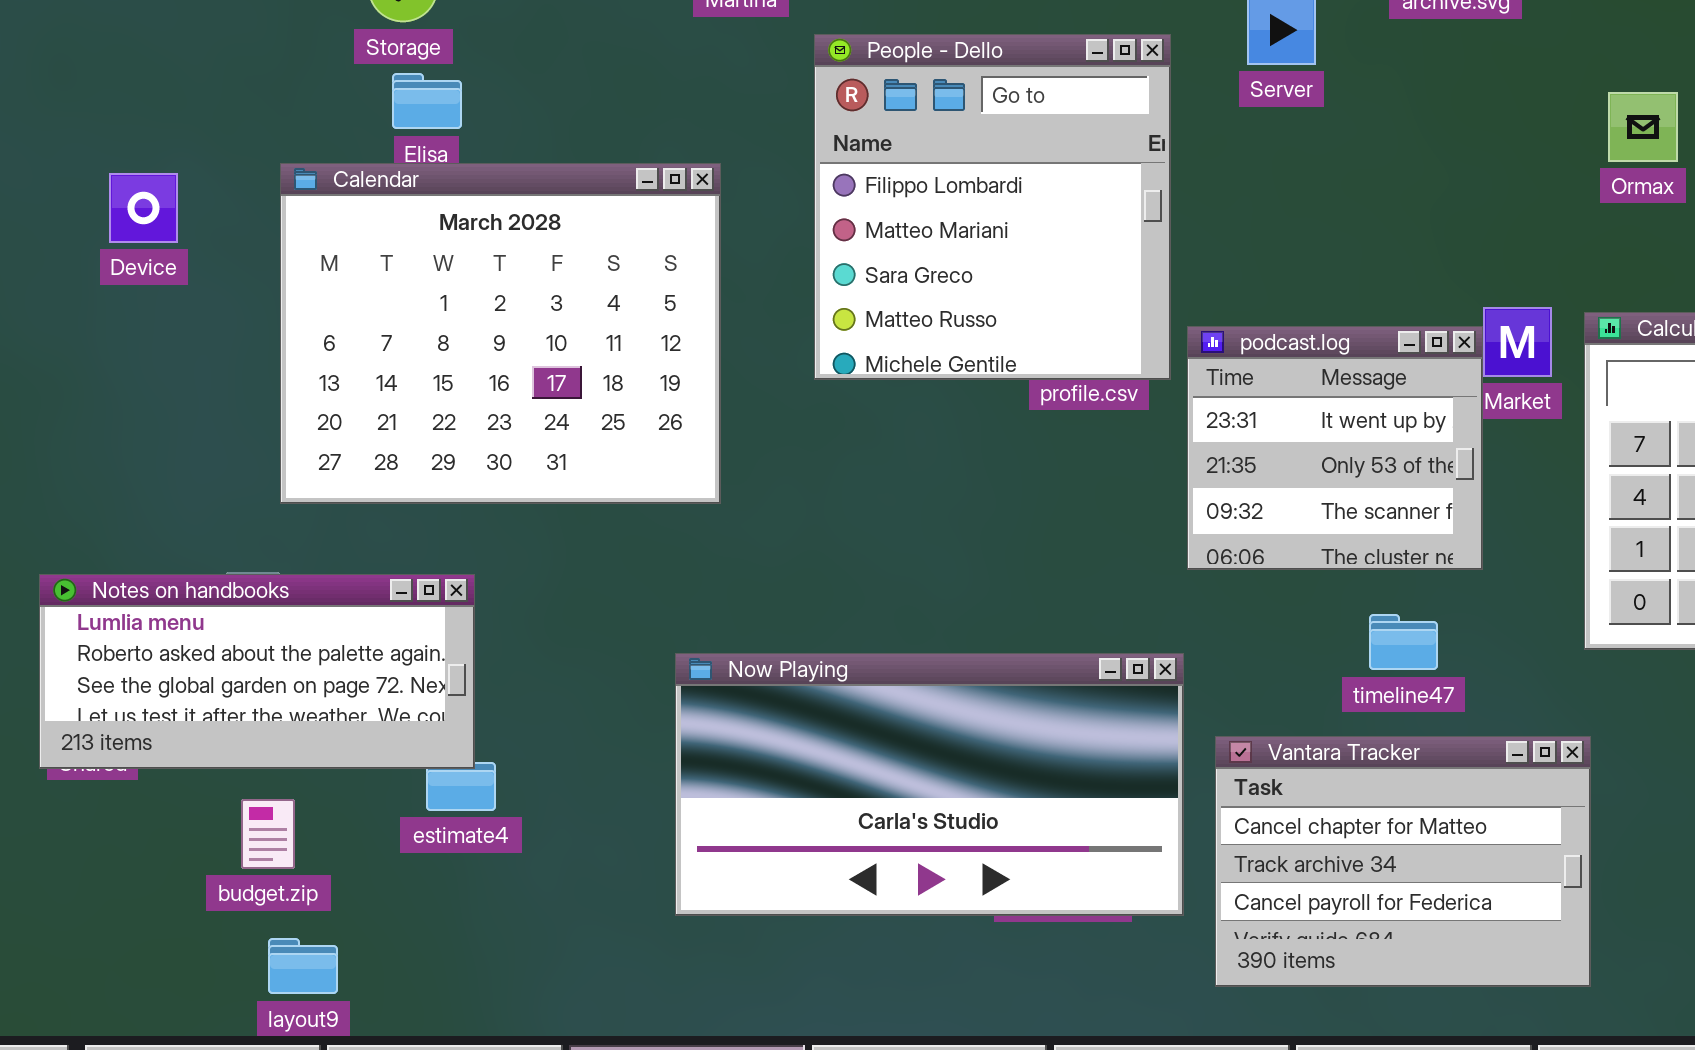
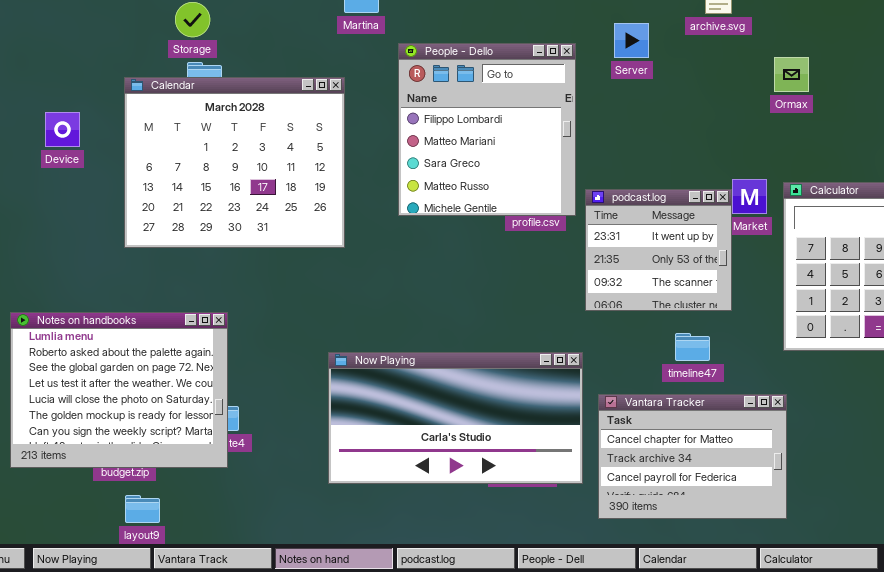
Ormax: [1608,92,1678,162] -> [774,57,809,92], moved
Calendar: [280,163,721,504] -> [124,77,345,248], moved
Notes on handbooks: [39,574,475,769] -> [10,312,228,468], resized

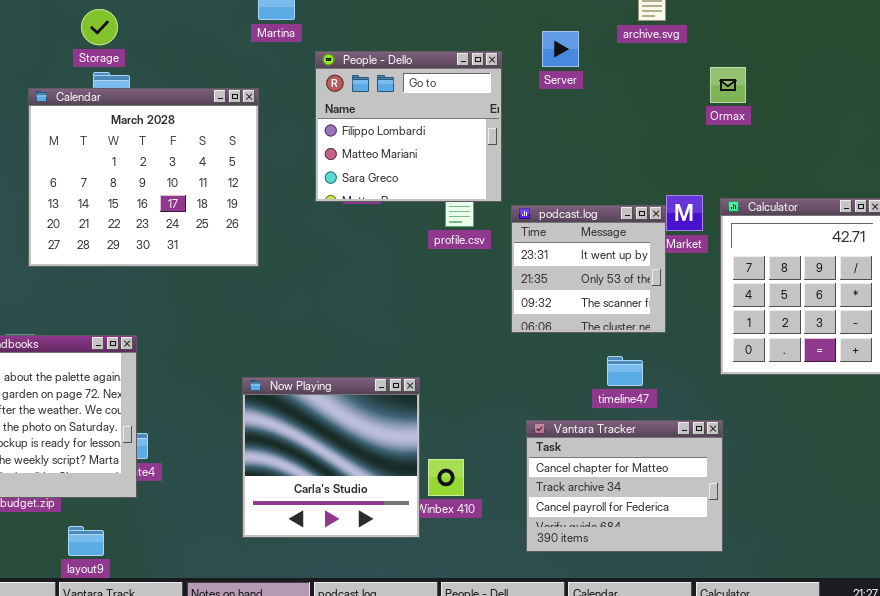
People - Dello: [398,43,576,216] -> [315,51,502,202], resized
Now Playing: [328,352,583,484] -> [242,377,420,538], resized
layout9: [125,495,160,523] -> [68,526,104,556], moved

